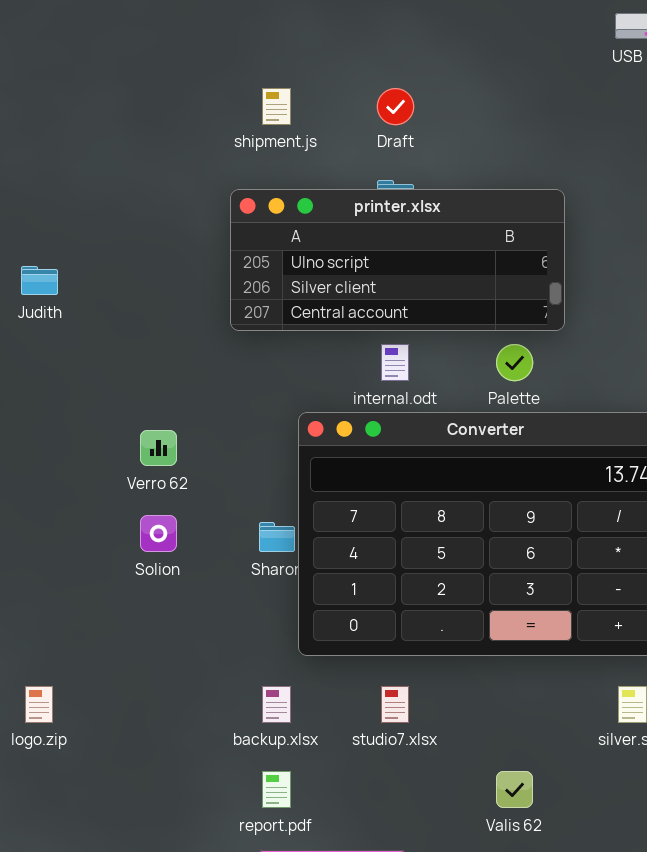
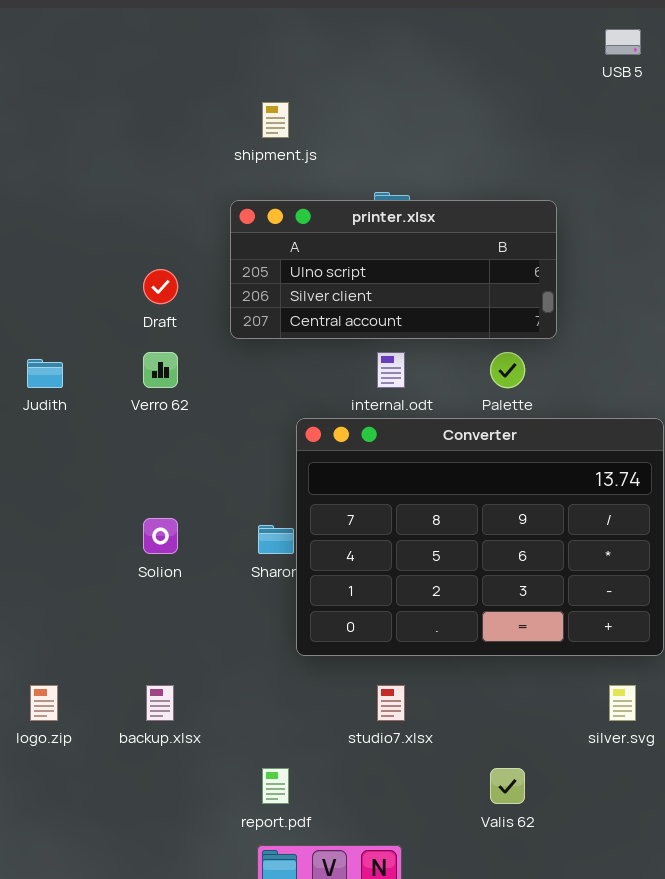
Draft: [377,88,414,125] -> [143,269,178,304], moved
Judith: [21,266,58,295] -> [27,359,63,388], moved
Verro 62: [140,430,177,466] -> [143,352,178,388], moved
backup.xlsx: [262,686,291,723] -> [146,685,174,721], moved

